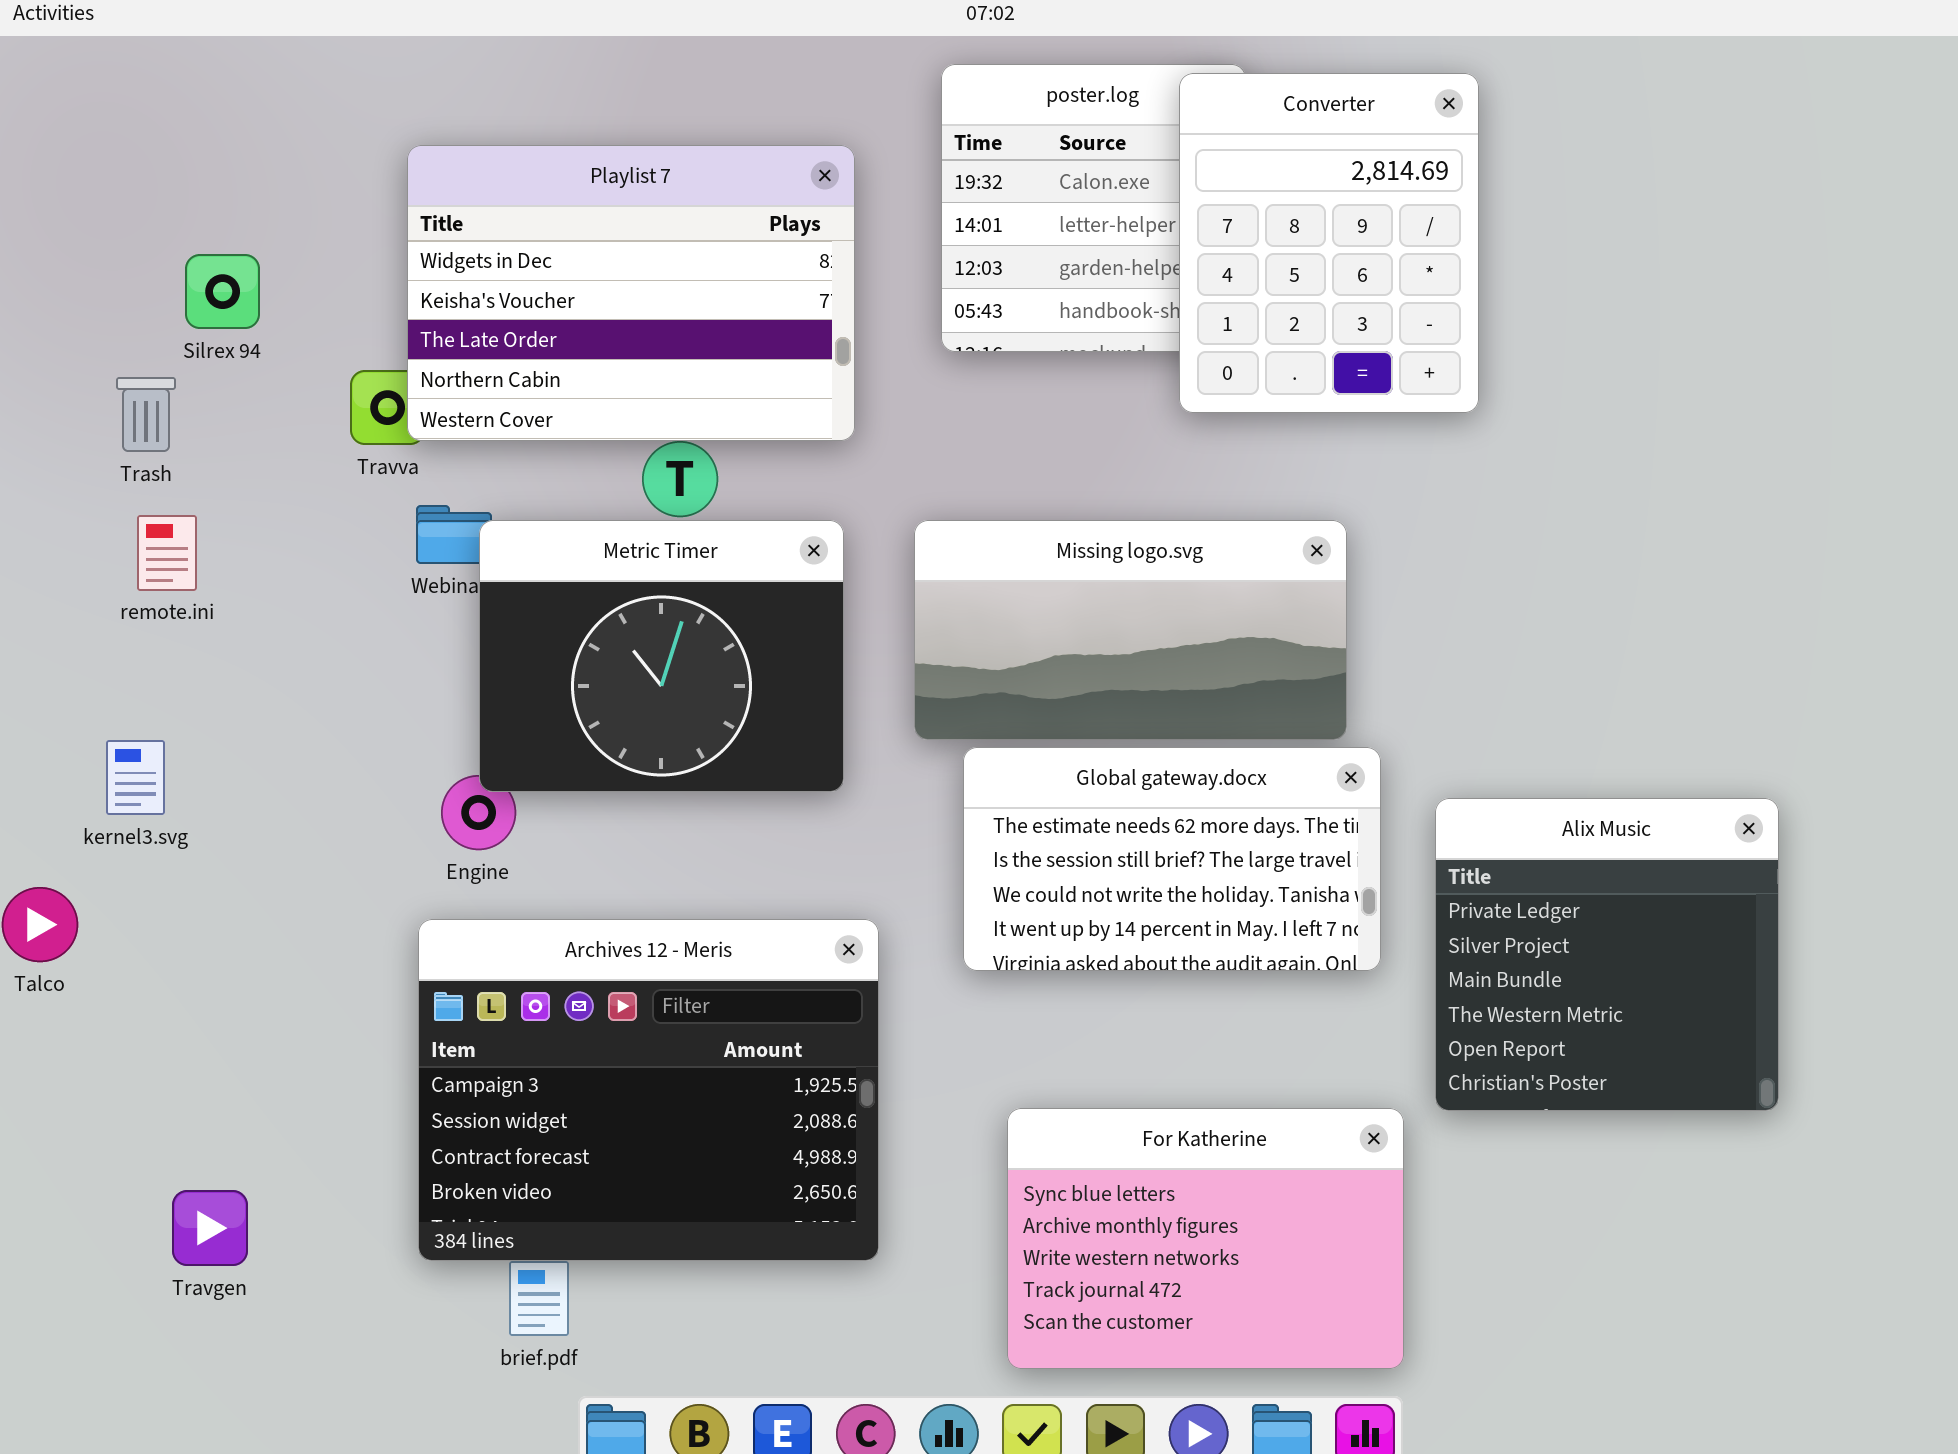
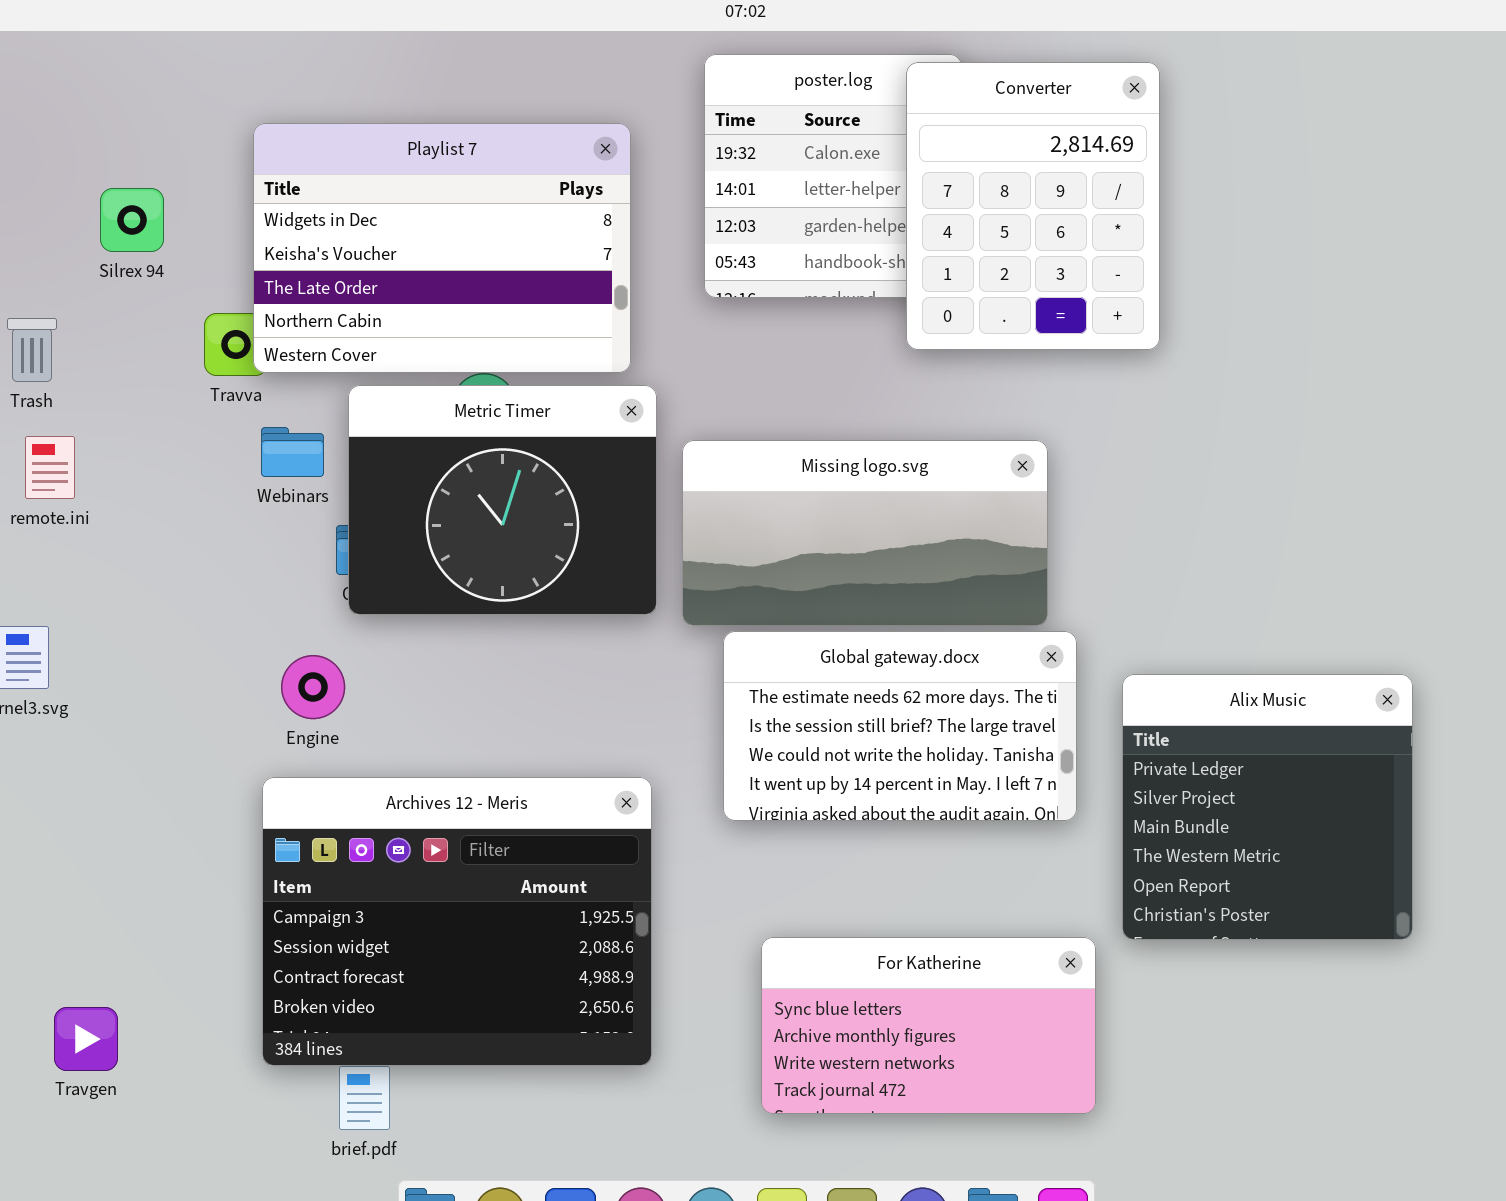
Silrex 94: [185,254,260,329] -> [100,188,164,252], moved
Metric Timer: [479,520,844,792] -> [348,385,657,615], moved
For Katherine: [1007,1108,1404,1369] -> [761,937,1096,1114], resized

